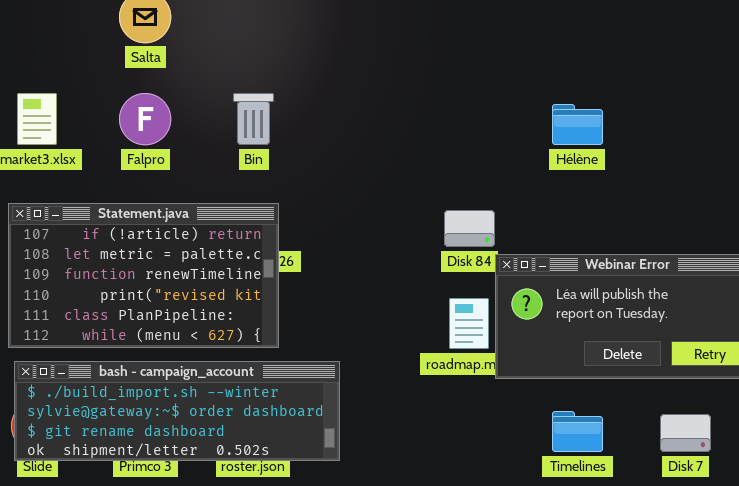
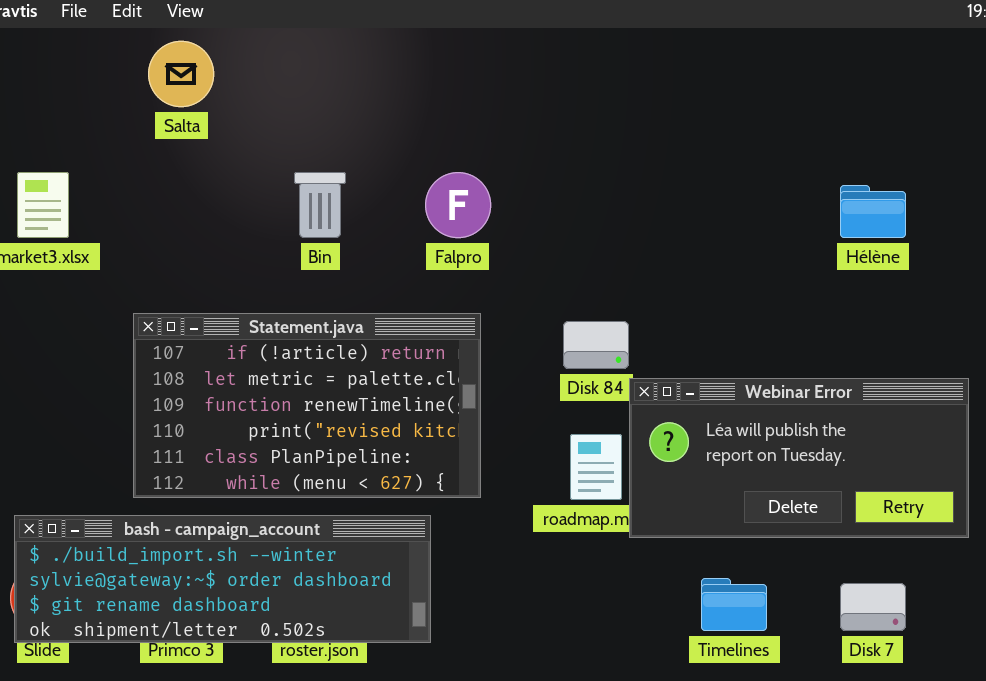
Falpro: [119,93,171,145] -> [425,172,491,238], moved
Hélène: [552,104,603,145] -> [840,185,906,238], moved
Statement.java: [8,203,279,348] -> [133,313,481,498], moved

